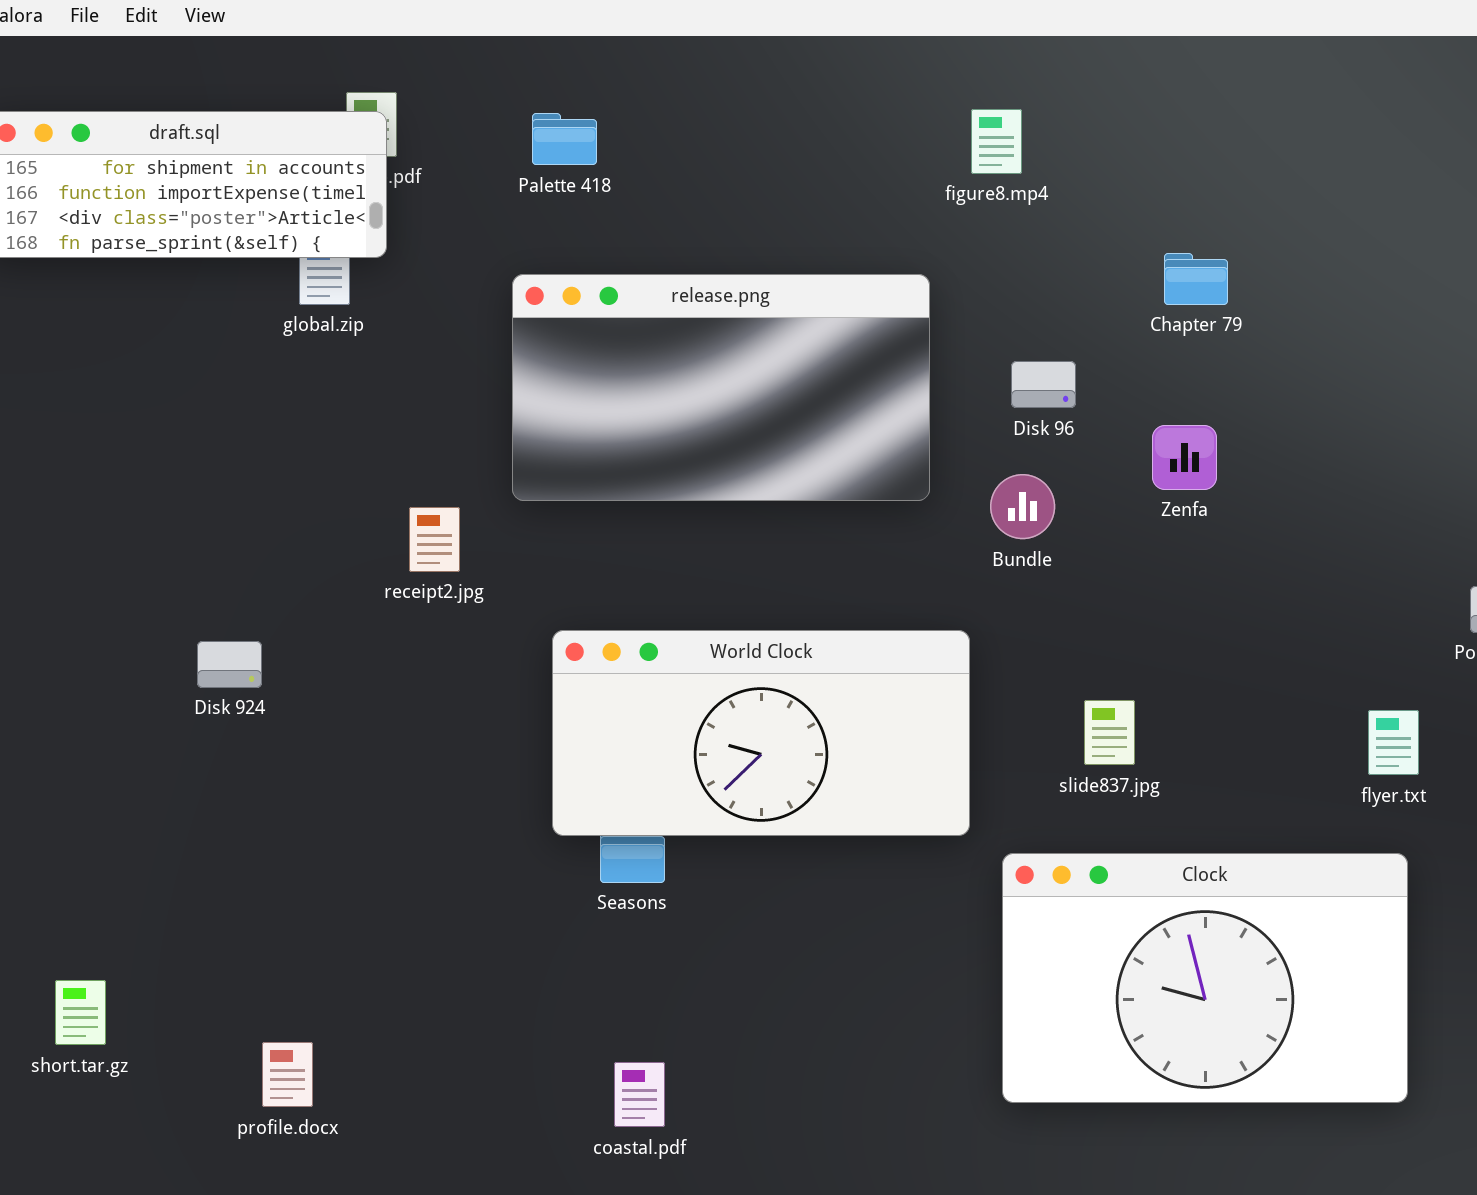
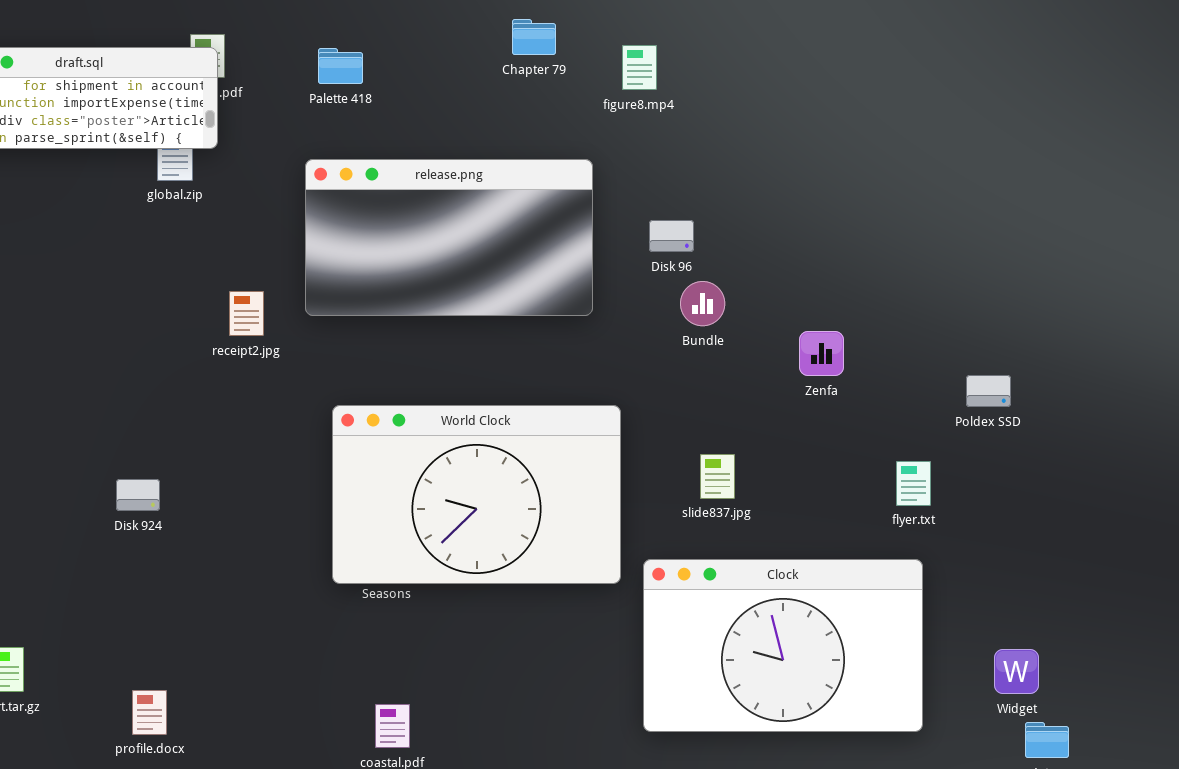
Chapter 79: [1164,253,1228,305] -> [512,19,556,55], moved
Zenfa: [1152,425,1217,490] -> [799,331,844,376], moved
Bundle: [990,474,1055,539] -> [680,281,725,326], moved
receipt2.jpg: [409,507,460,572] -> [229,291,264,336], moved
World Clock: [552,630,970,836] -> [332,405,621,584], resized
Disk 924: [197,641,262,688] -> [116,479,160,511], moved

